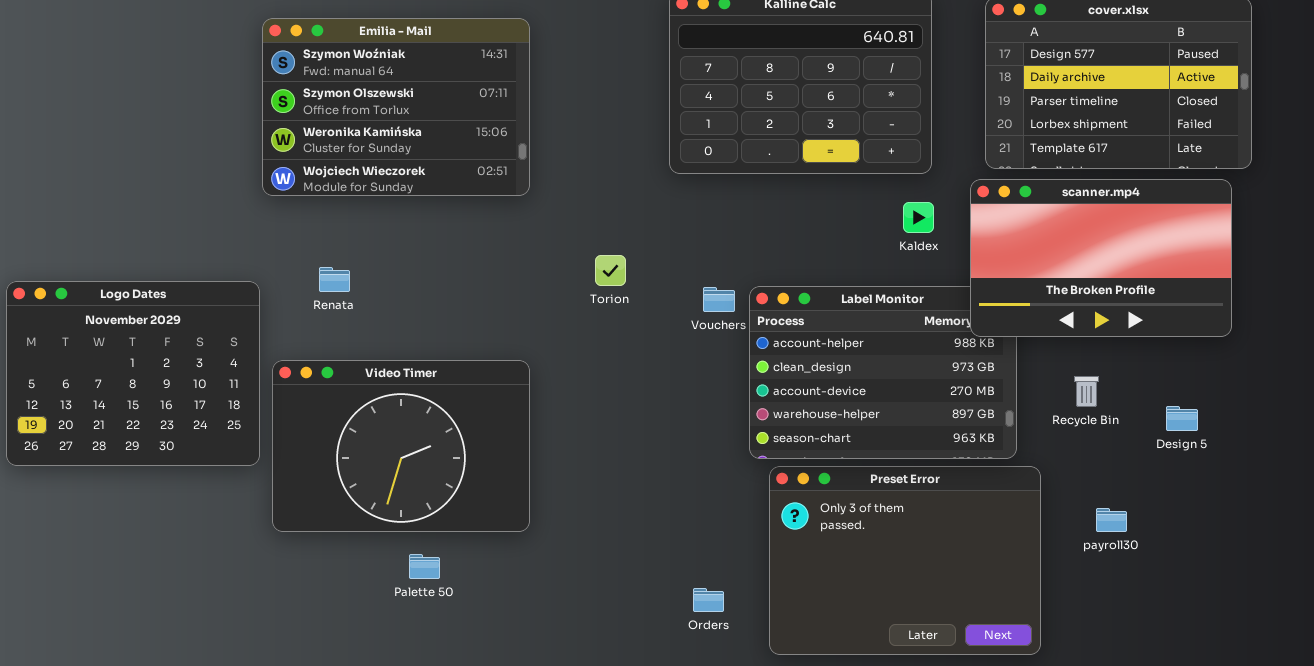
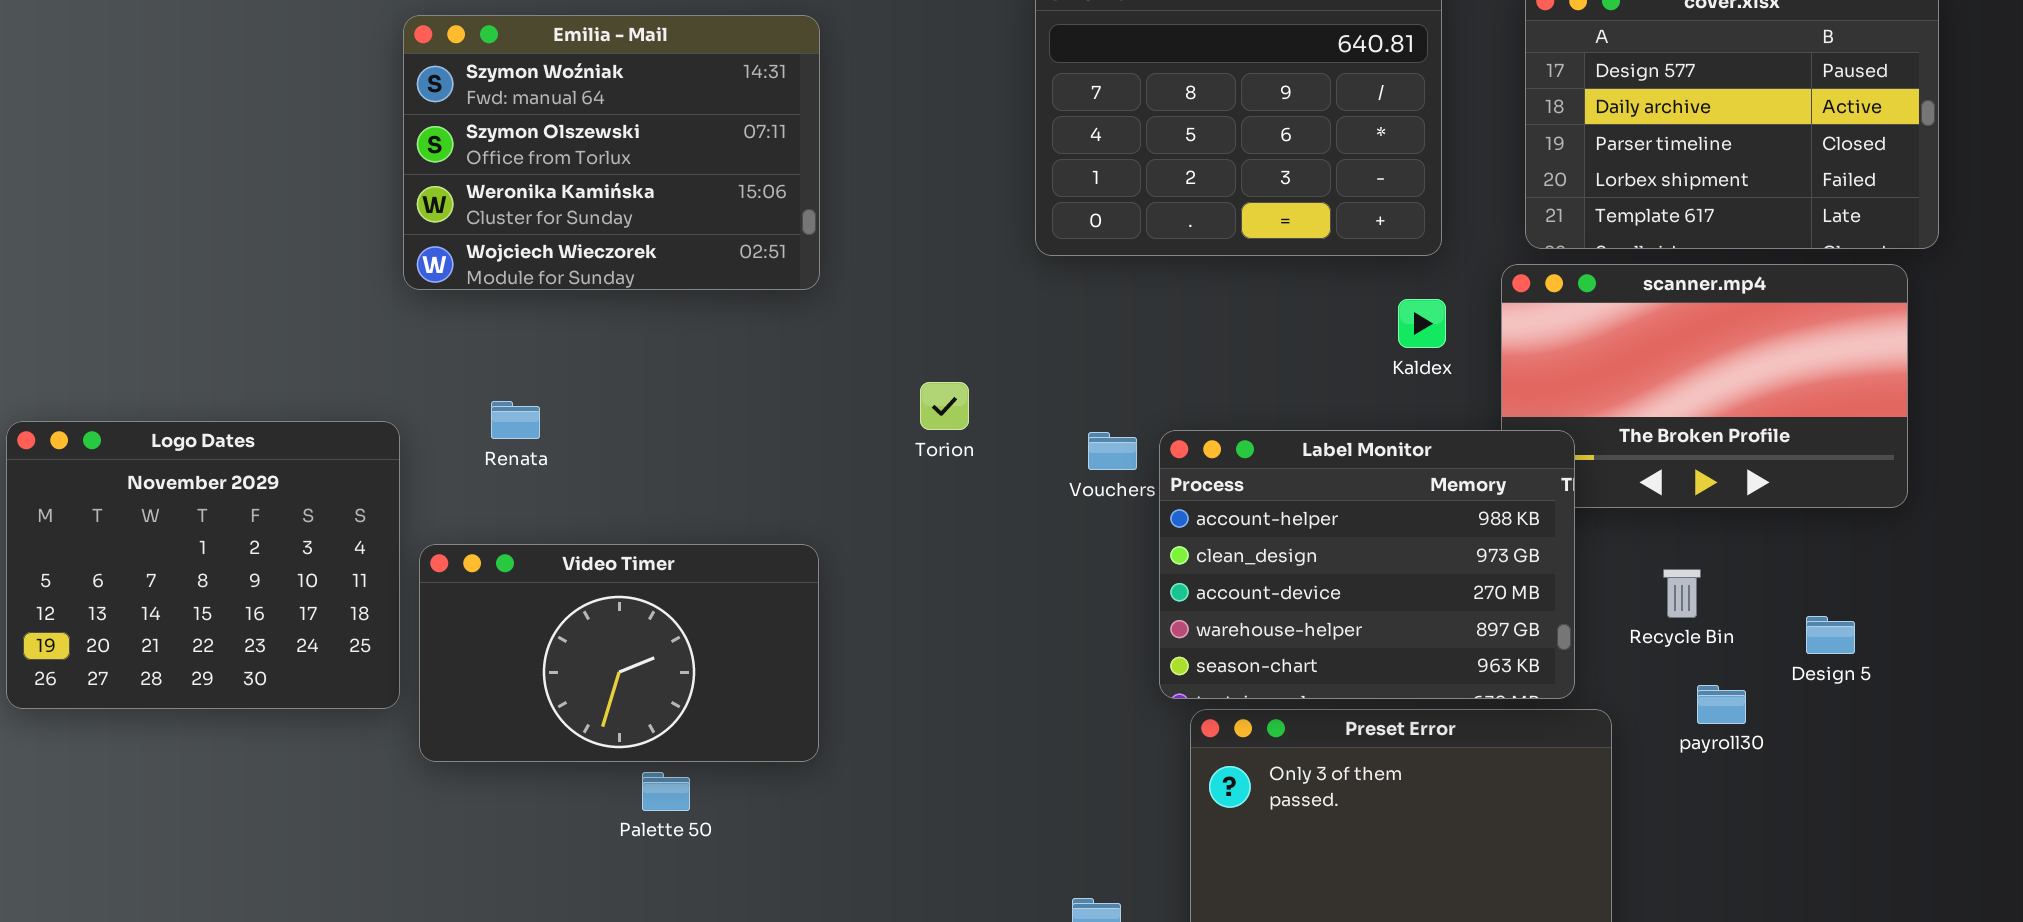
Label Monitor: [749,286,1017,459] -> [1159,430,1575,699], raised
Video Timer: [272,360,530,532] -> [419,544,819,762], resized
payroll30: [1096,508,1127,532] -> [1697,685,1746,724], moved
Palette 50: [409,554,440,579] -> [642,772,690,811], moved

